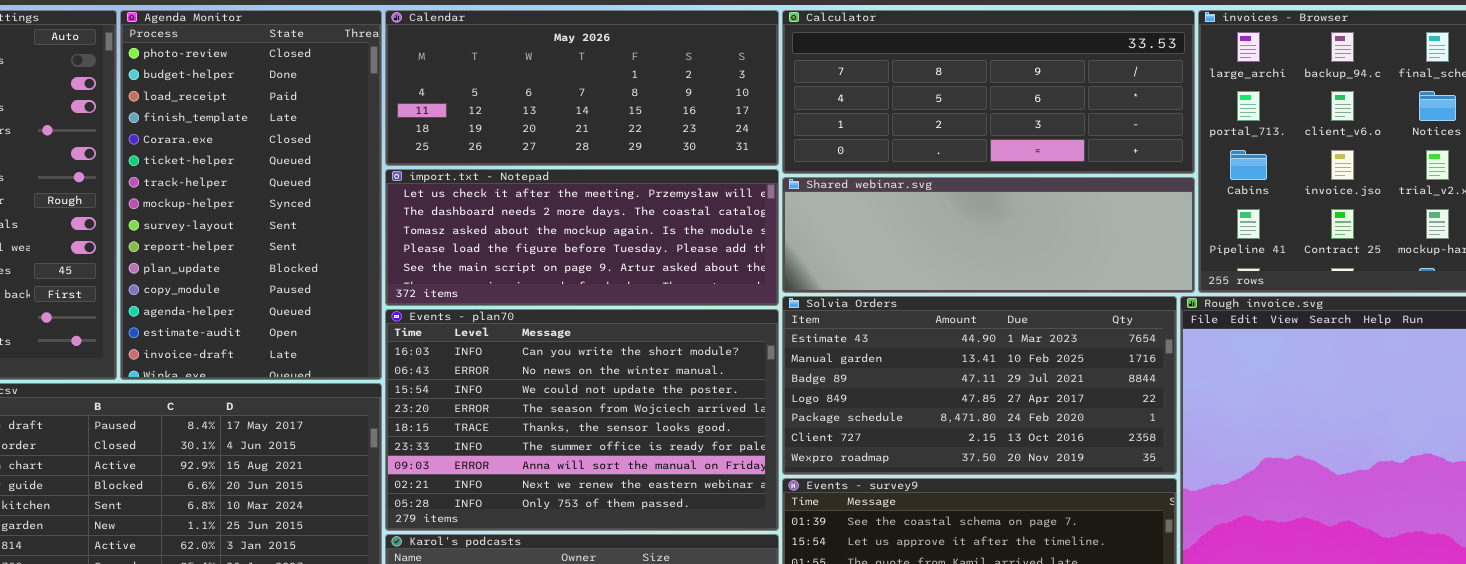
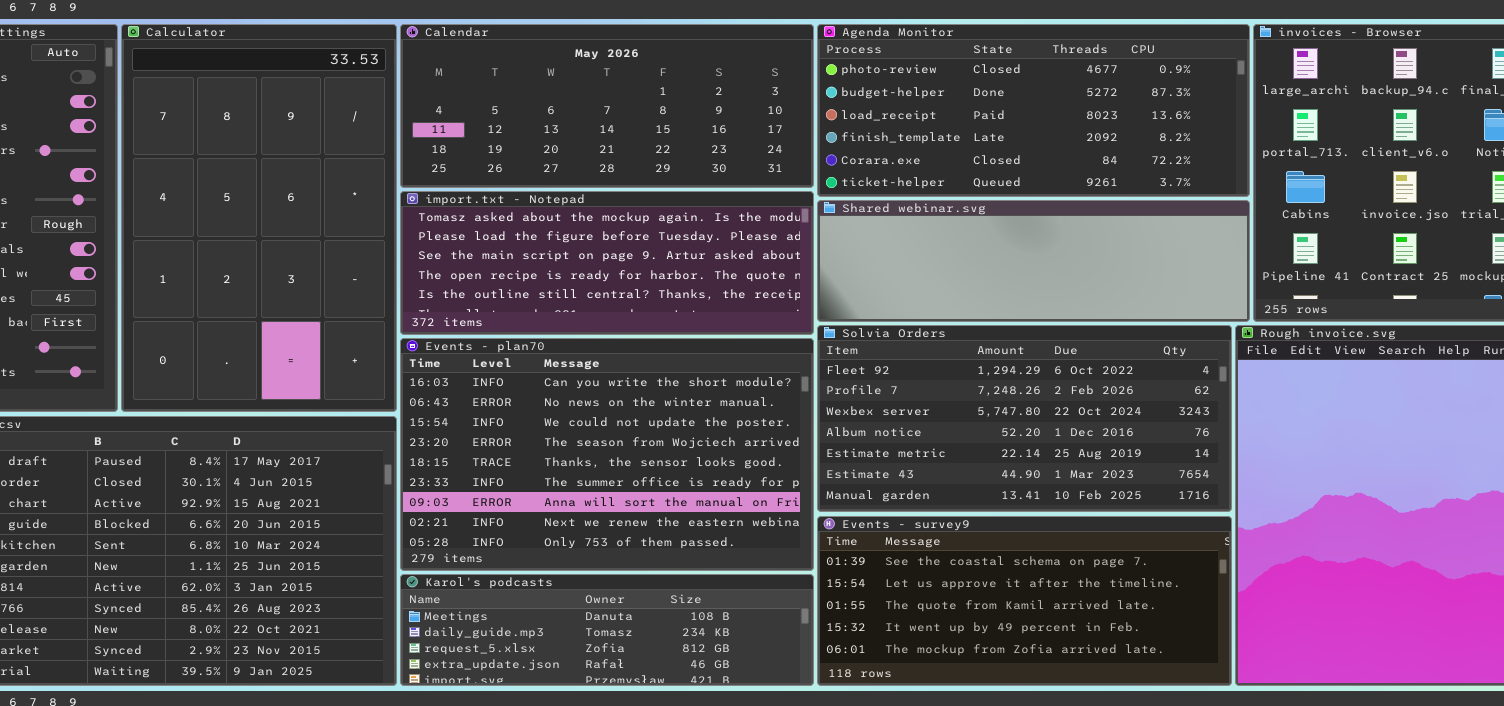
Agenda Monitor: [120,10,382,380] -> [817,24,1250,197], moved, resized
Calculator: [782,10,1195,174] -> [121,24,397,412], moved, resized
import.txt - Notepad: [385,169,779,306] -> [400,191,814,335], scrolled down 2 rows
Solvia Orders: [782,296,1177,475] -> [817,325,1232,512], scrolled up 5 rows

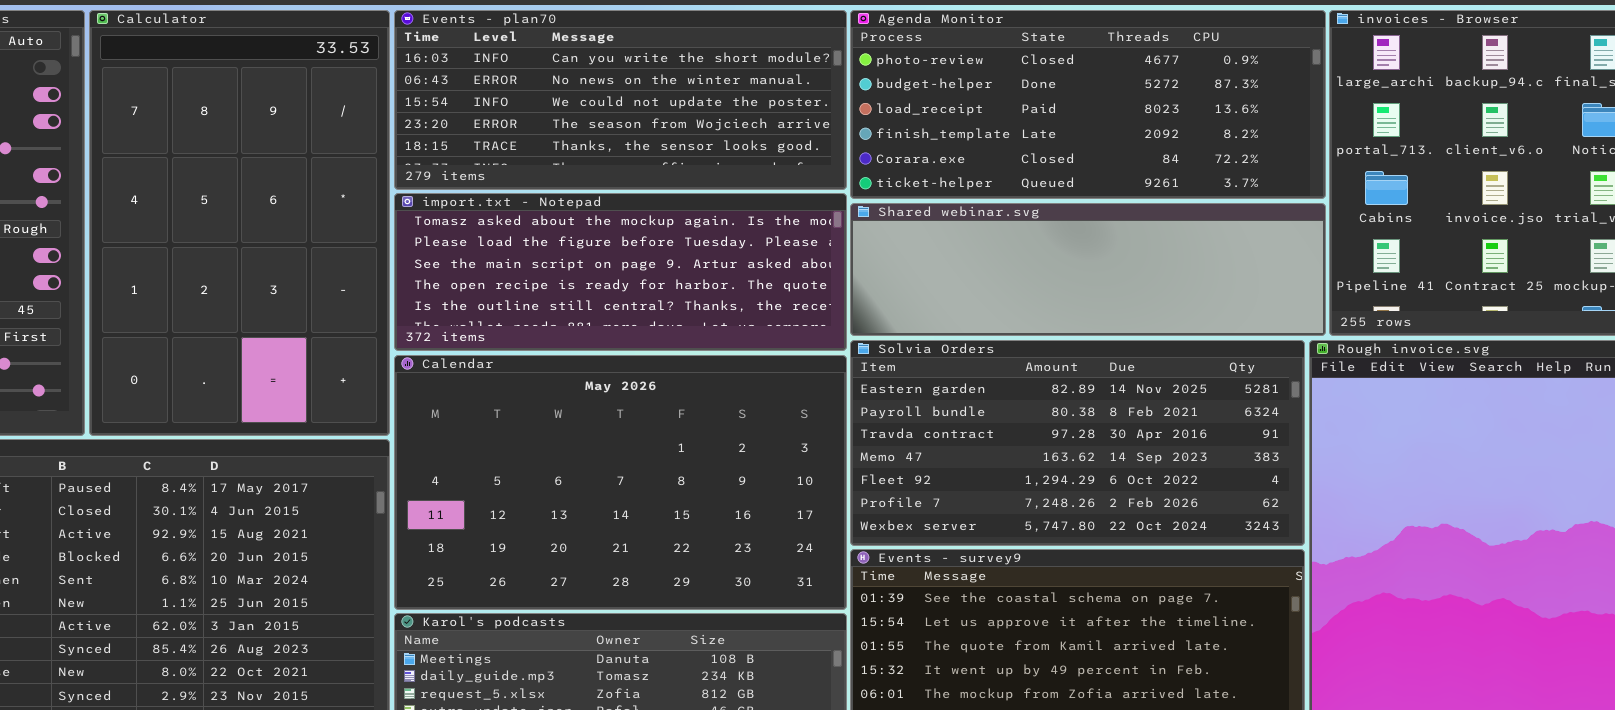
Calendar: [400,24,814,188] -> [394,355,847,610], moved, resized
Solvia Orders: [817,325,1232,512] -> [850,340,1305,546], scrolled up 4 rows
Events - plan70: [400,338,814,571] -> [394,10,847,190], moved, resized

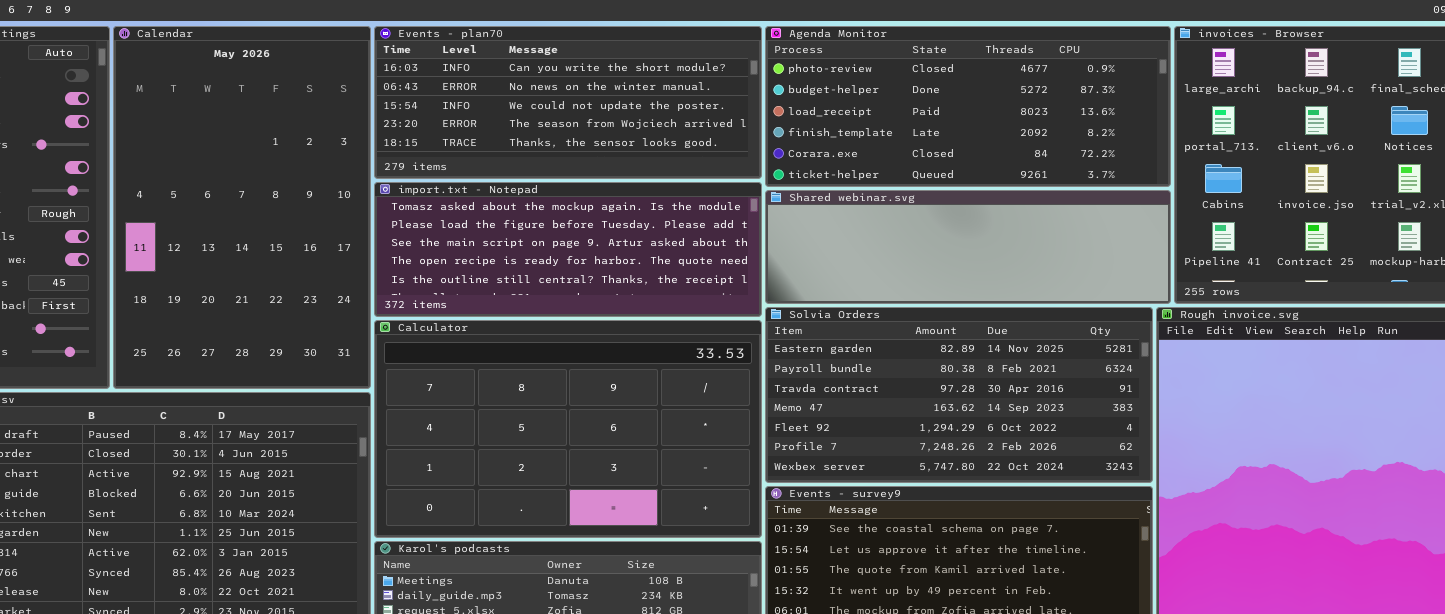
Calculator: [89,10,390,436] -> [374,320,762,538], moved, resized
Calendar: [394,355,847,610] -> [113,26,371,389], moved, resized

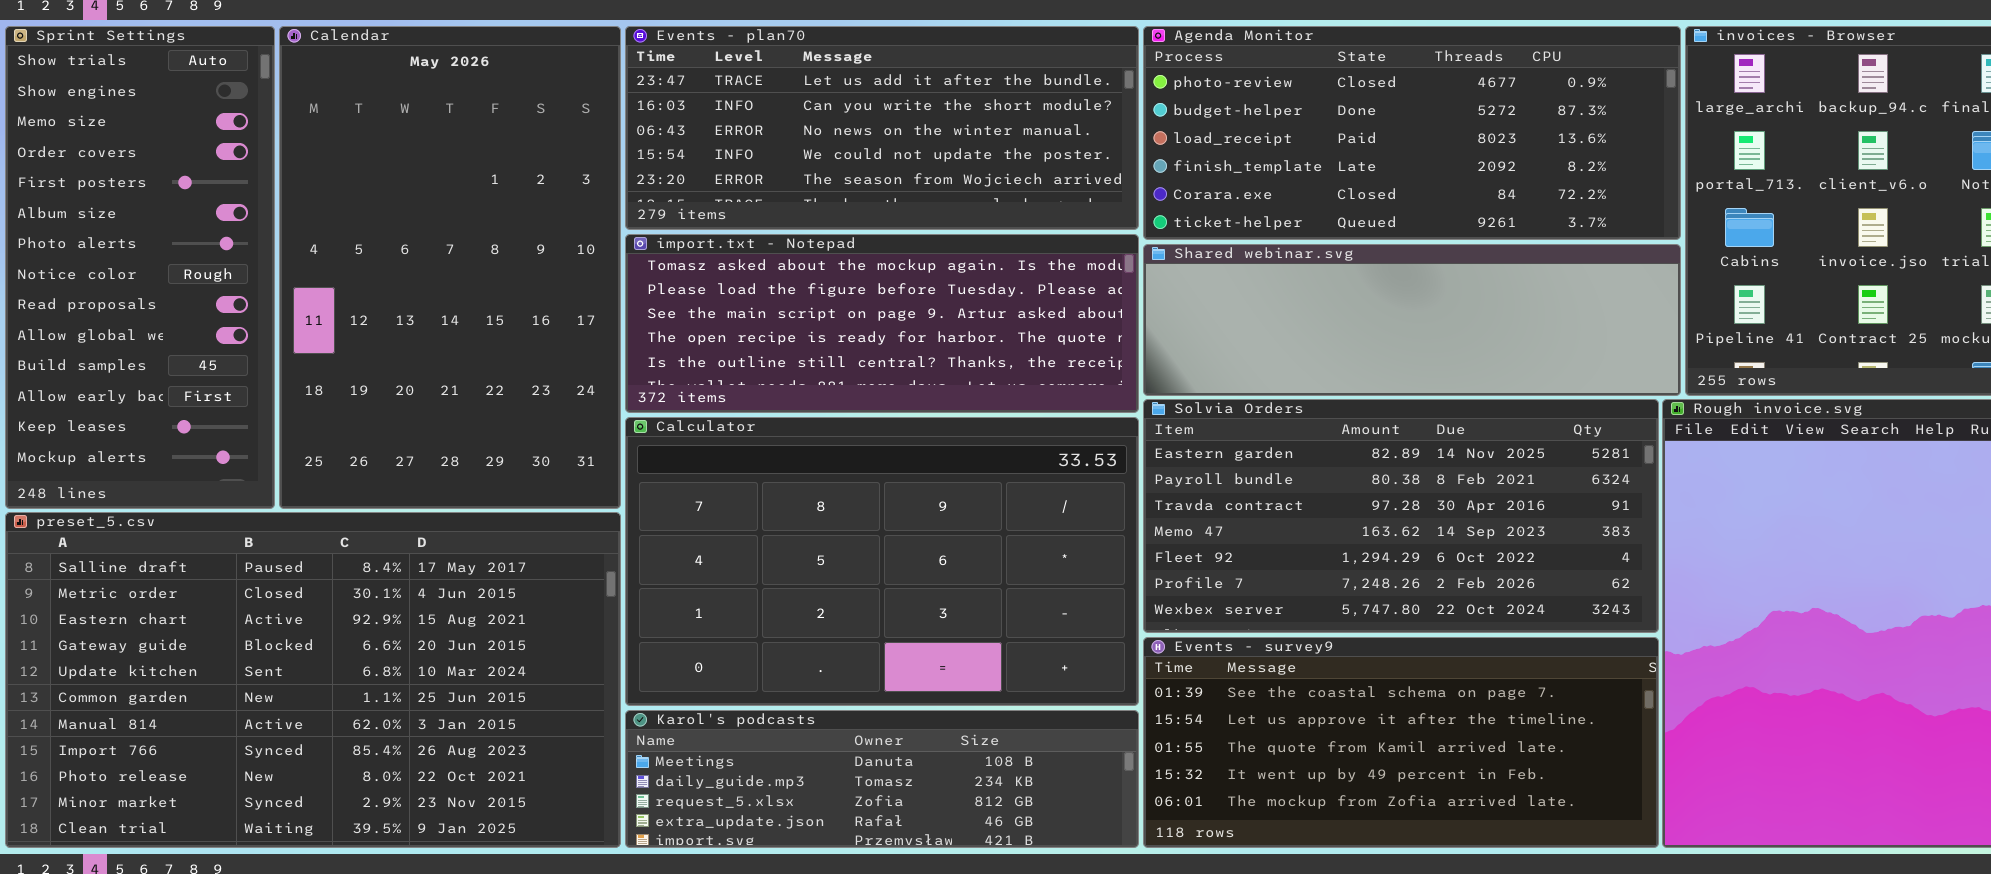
Events - plan70: [374,26,762,179] -> [625,26,1139,230], scrolled up 1 row

